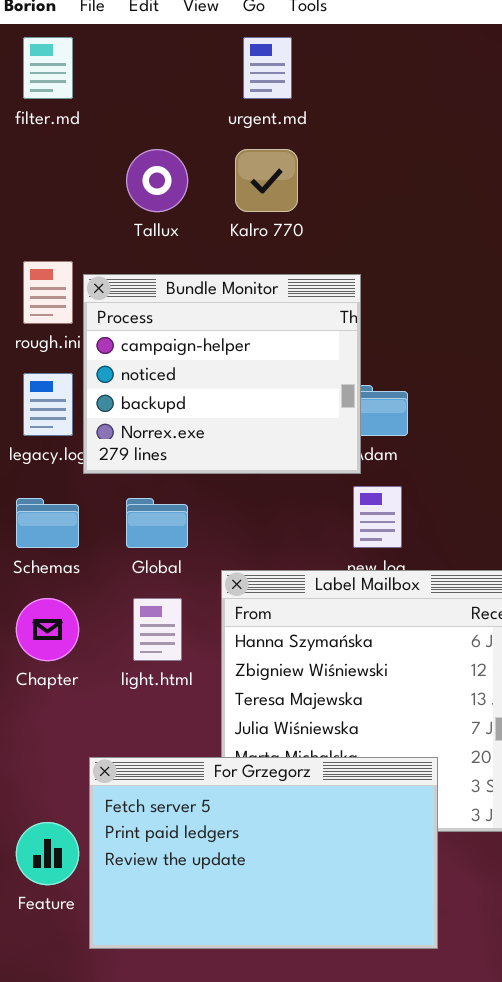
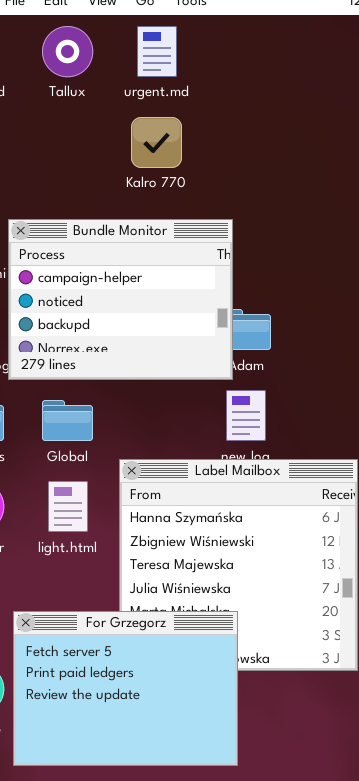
Tallux: [126,149,188,212] -> [42,26,93,77], moved
For Grzegorz: [89,757,438,949] -> [13,611,238,766], resized

